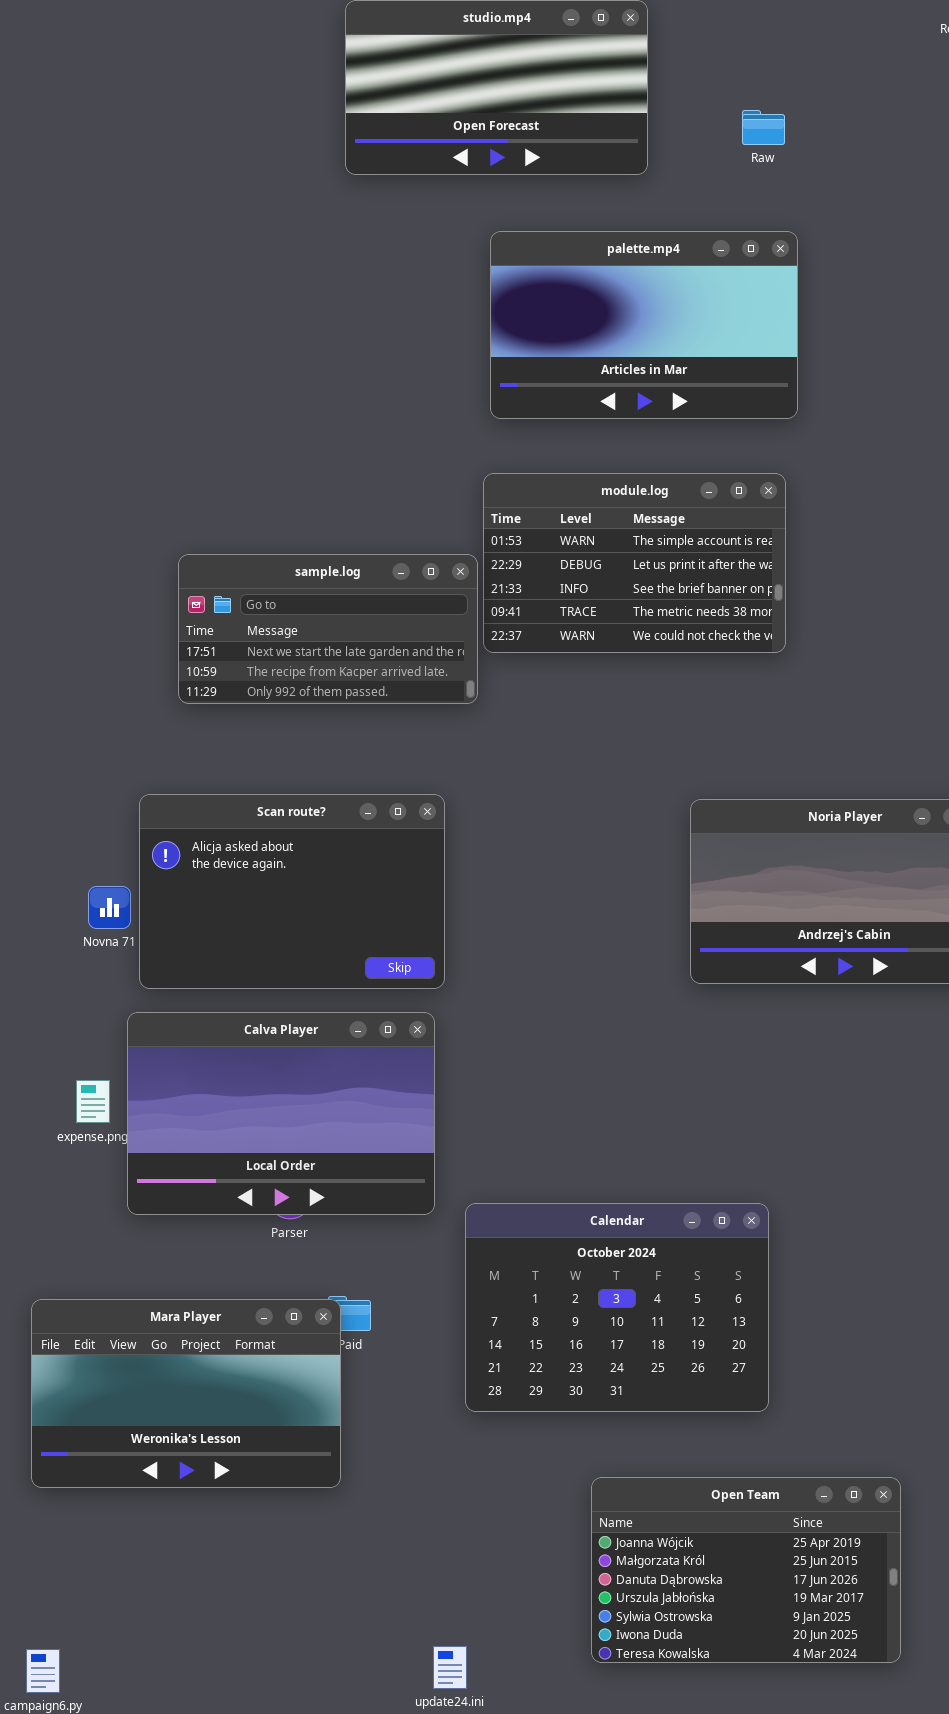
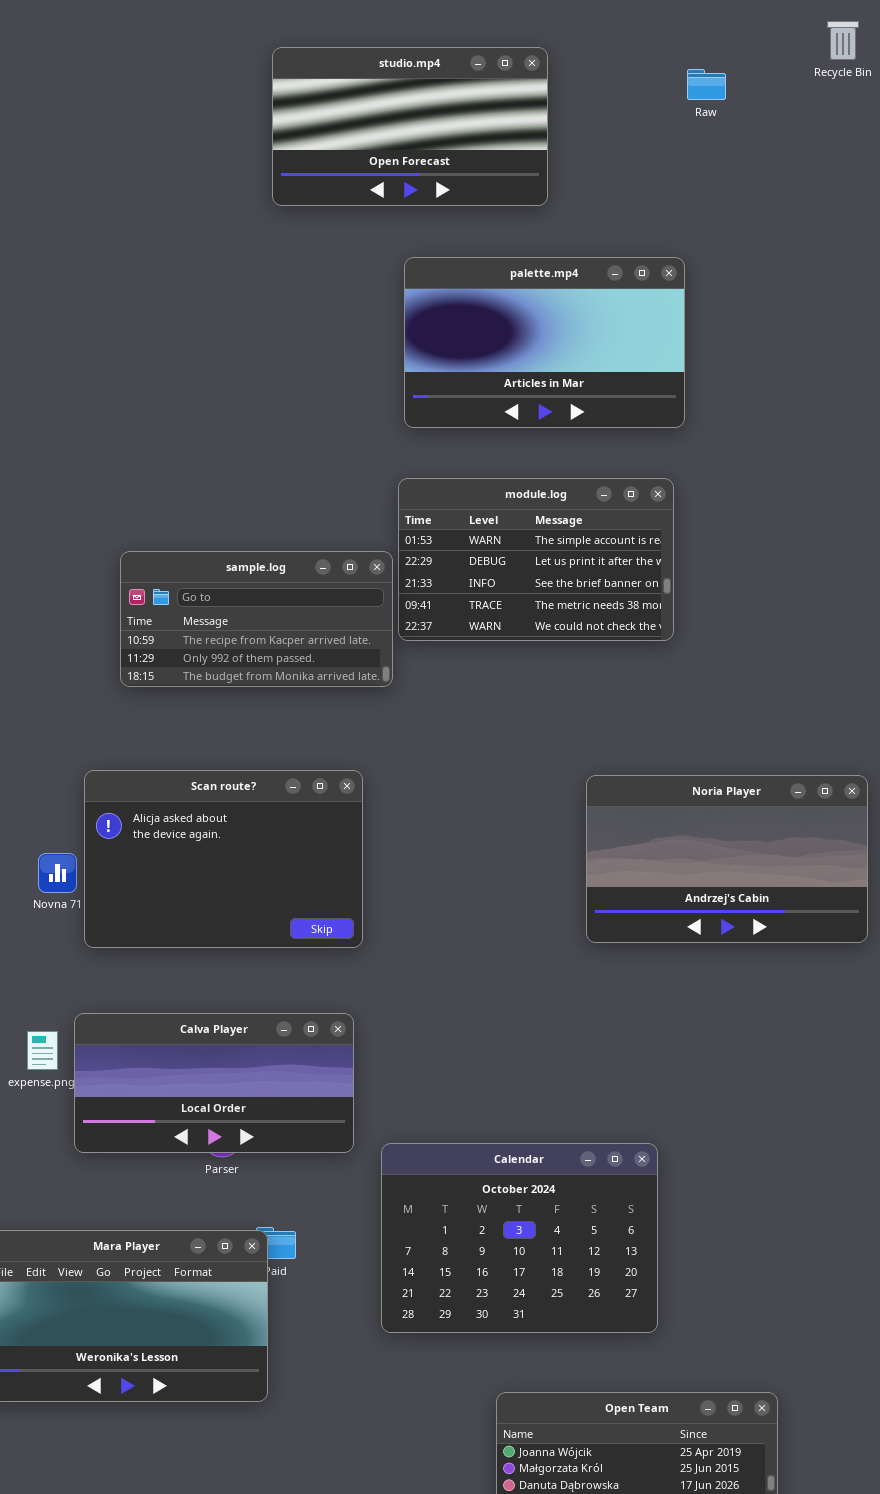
Raw: [742,110,785,145] -> [687,69,726,100], moved
sample.log: [178,554,478,704] -> [120,551,393,687], scrolled down 1 row
Calva Player: [127,1012,435,1215] -> [74,1013,354,1153], resized

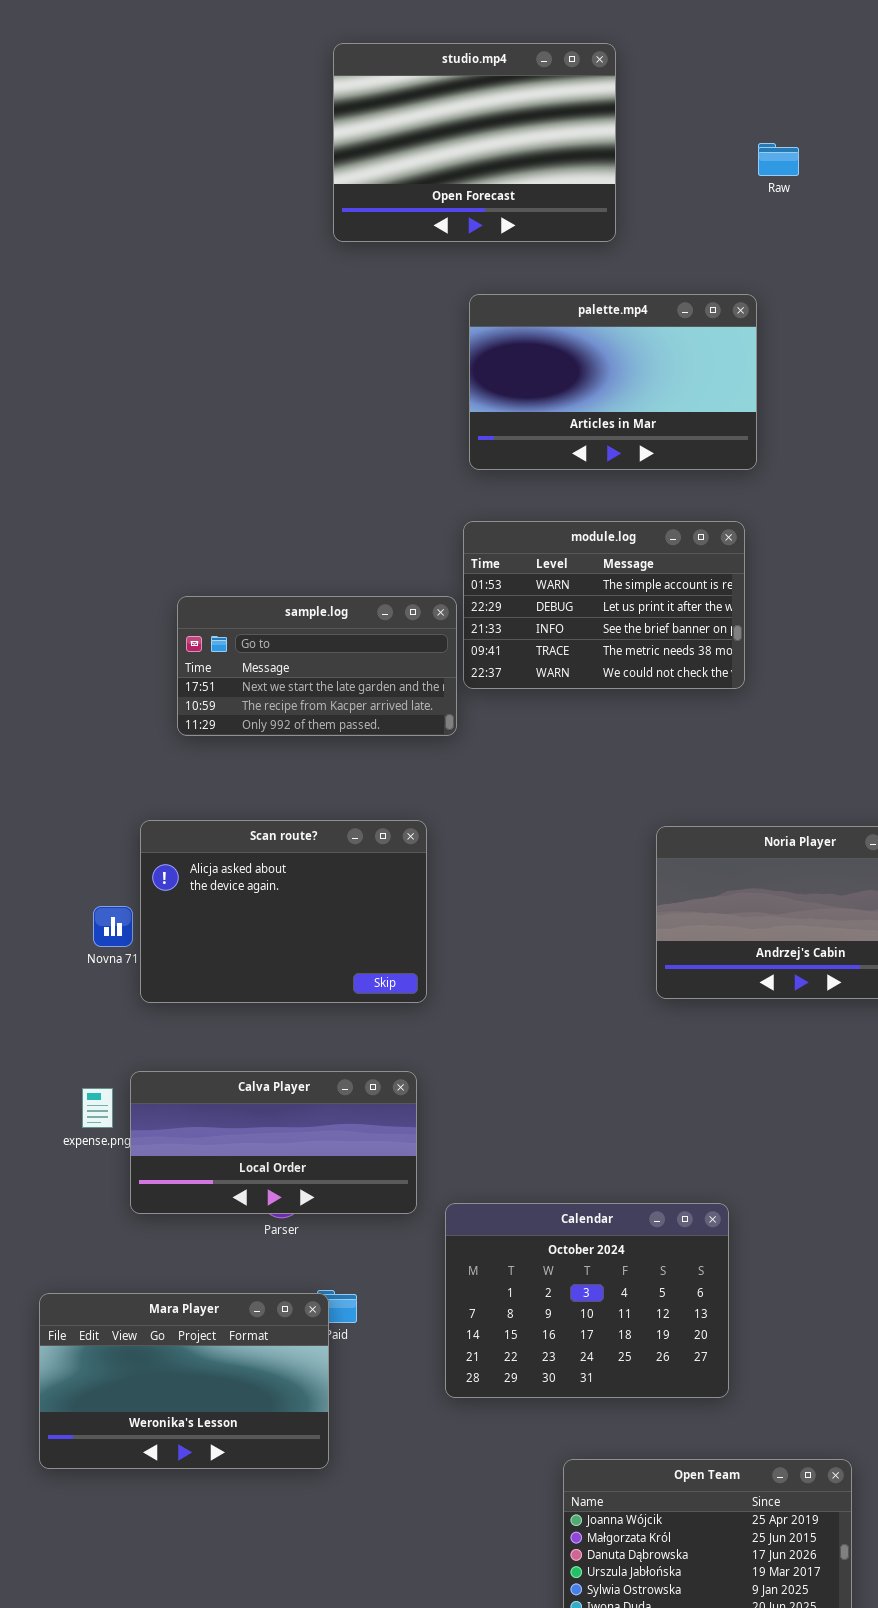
studio.mp4: [272,47,548,206] -> [333,43,616,242], resized
Raw: [687,69,726,100] -> [758,143,799,176], moved
sample.log: [120,551,393,687] -> [177,596,457,736], scrolled up 1 row

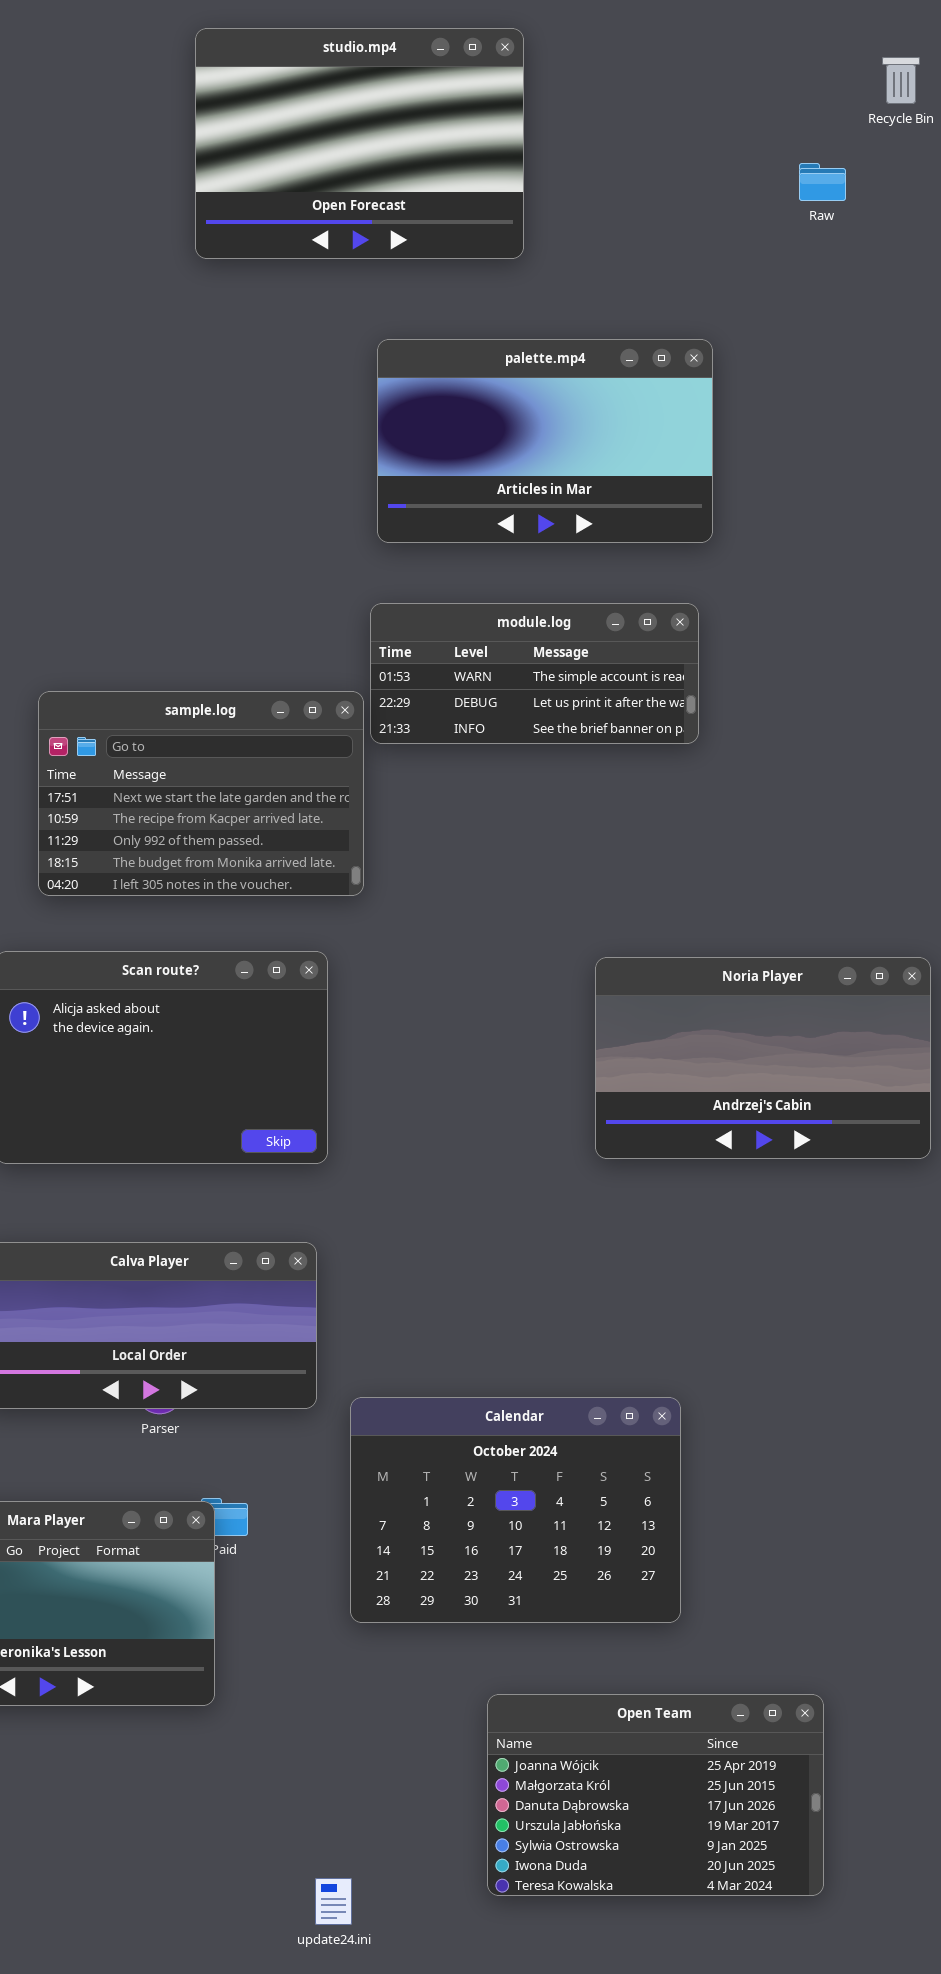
studio.mp4: [333,43,616,242] -> [195,28,524,259], moved
Raw: [758,143,799,176] -> [799,163,846,201], moved
module.log: [463,521,745,689] -> [370,603,699,744], resized
sample.log: [177,596,457,736] -> [38,691,364,896], resized

